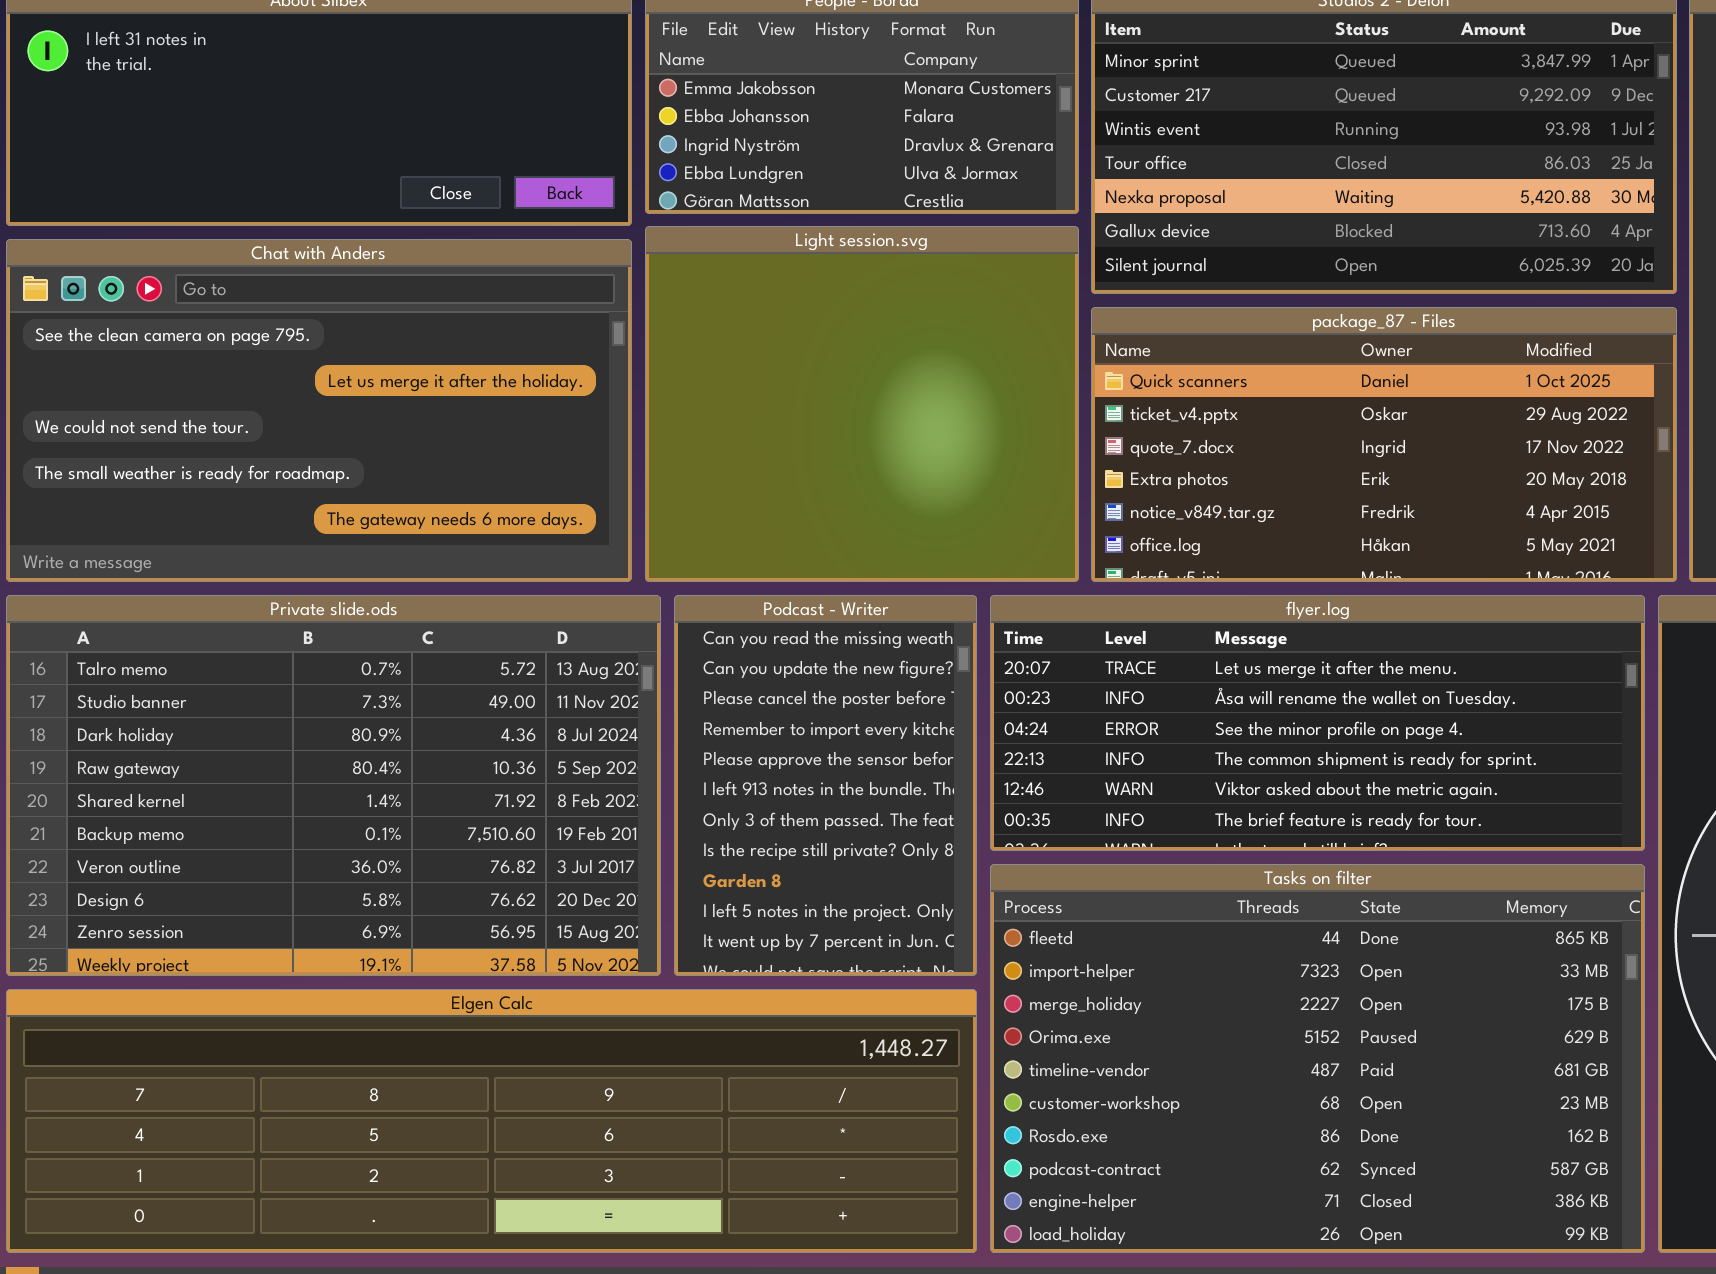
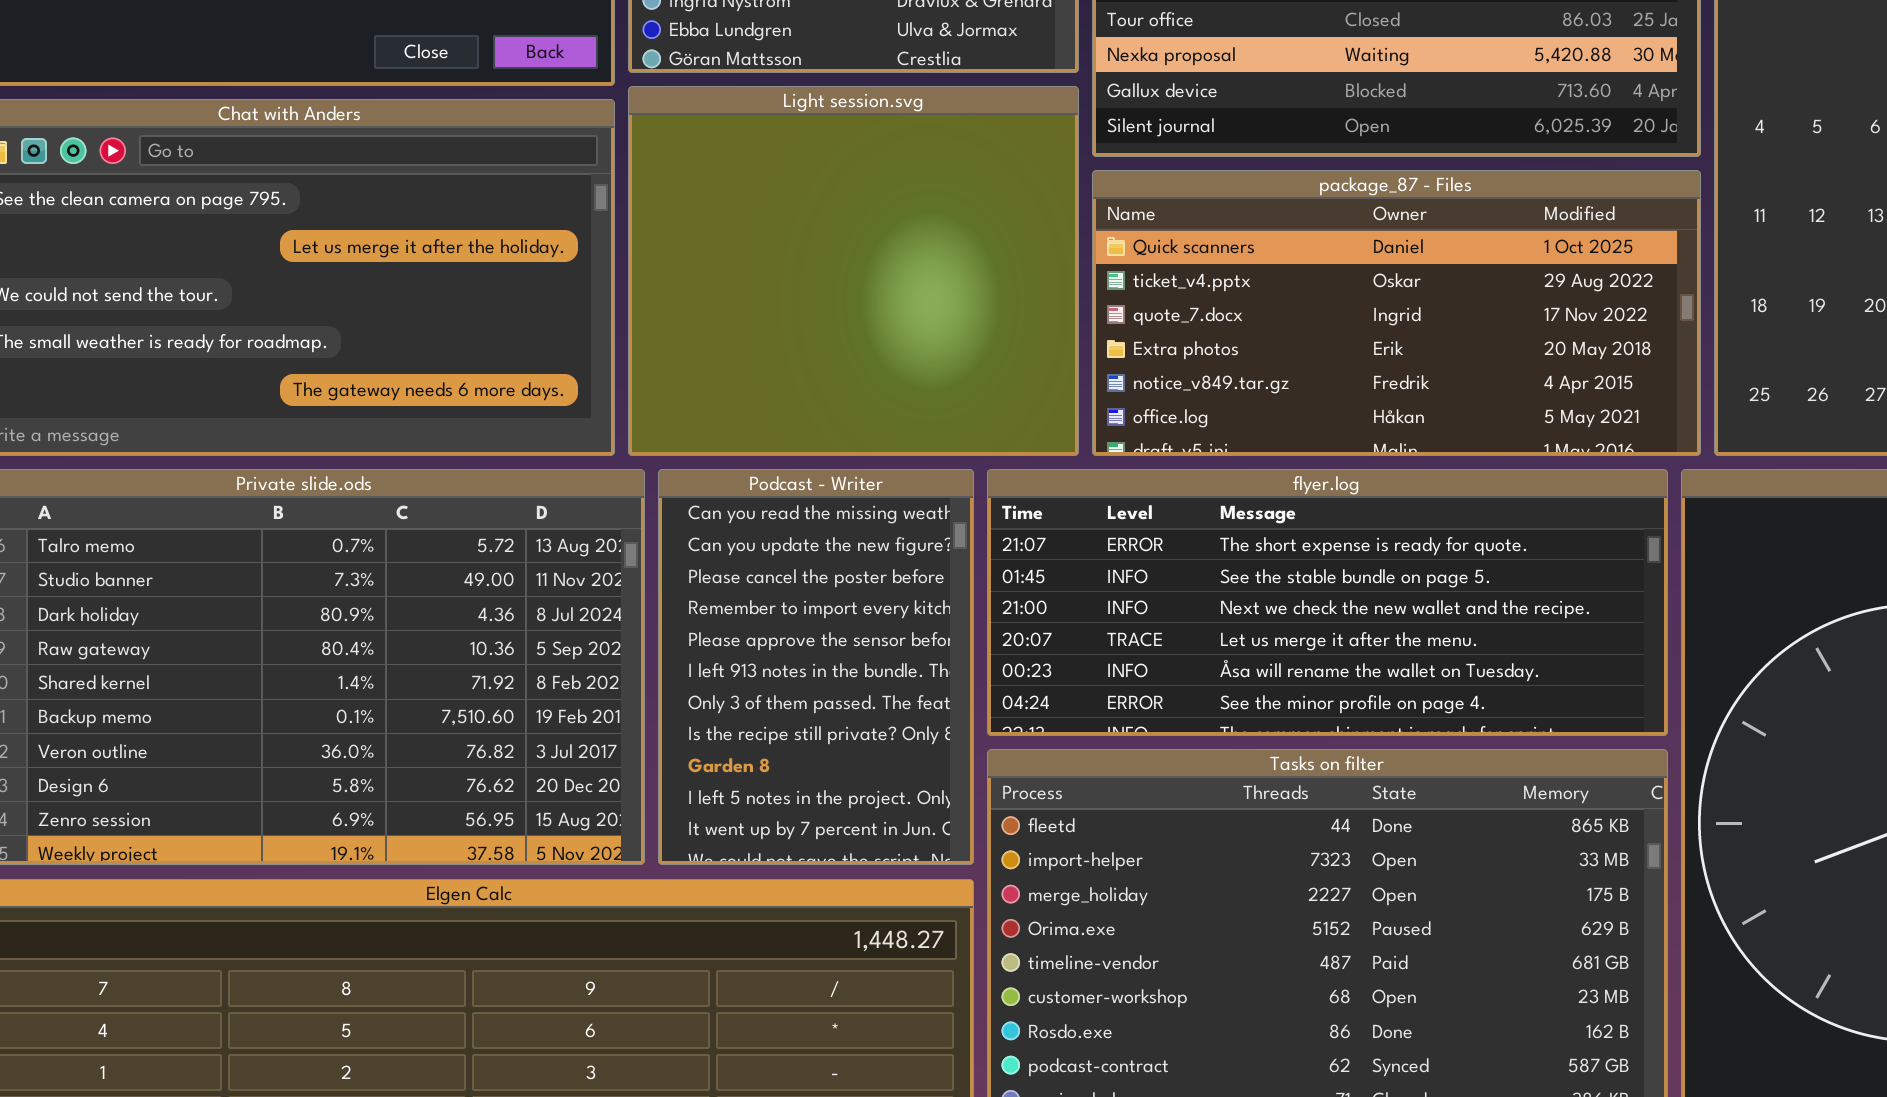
flyer.log: [990,595,1645,851] -> [987,469,1668,736], scrolled up 3 rows

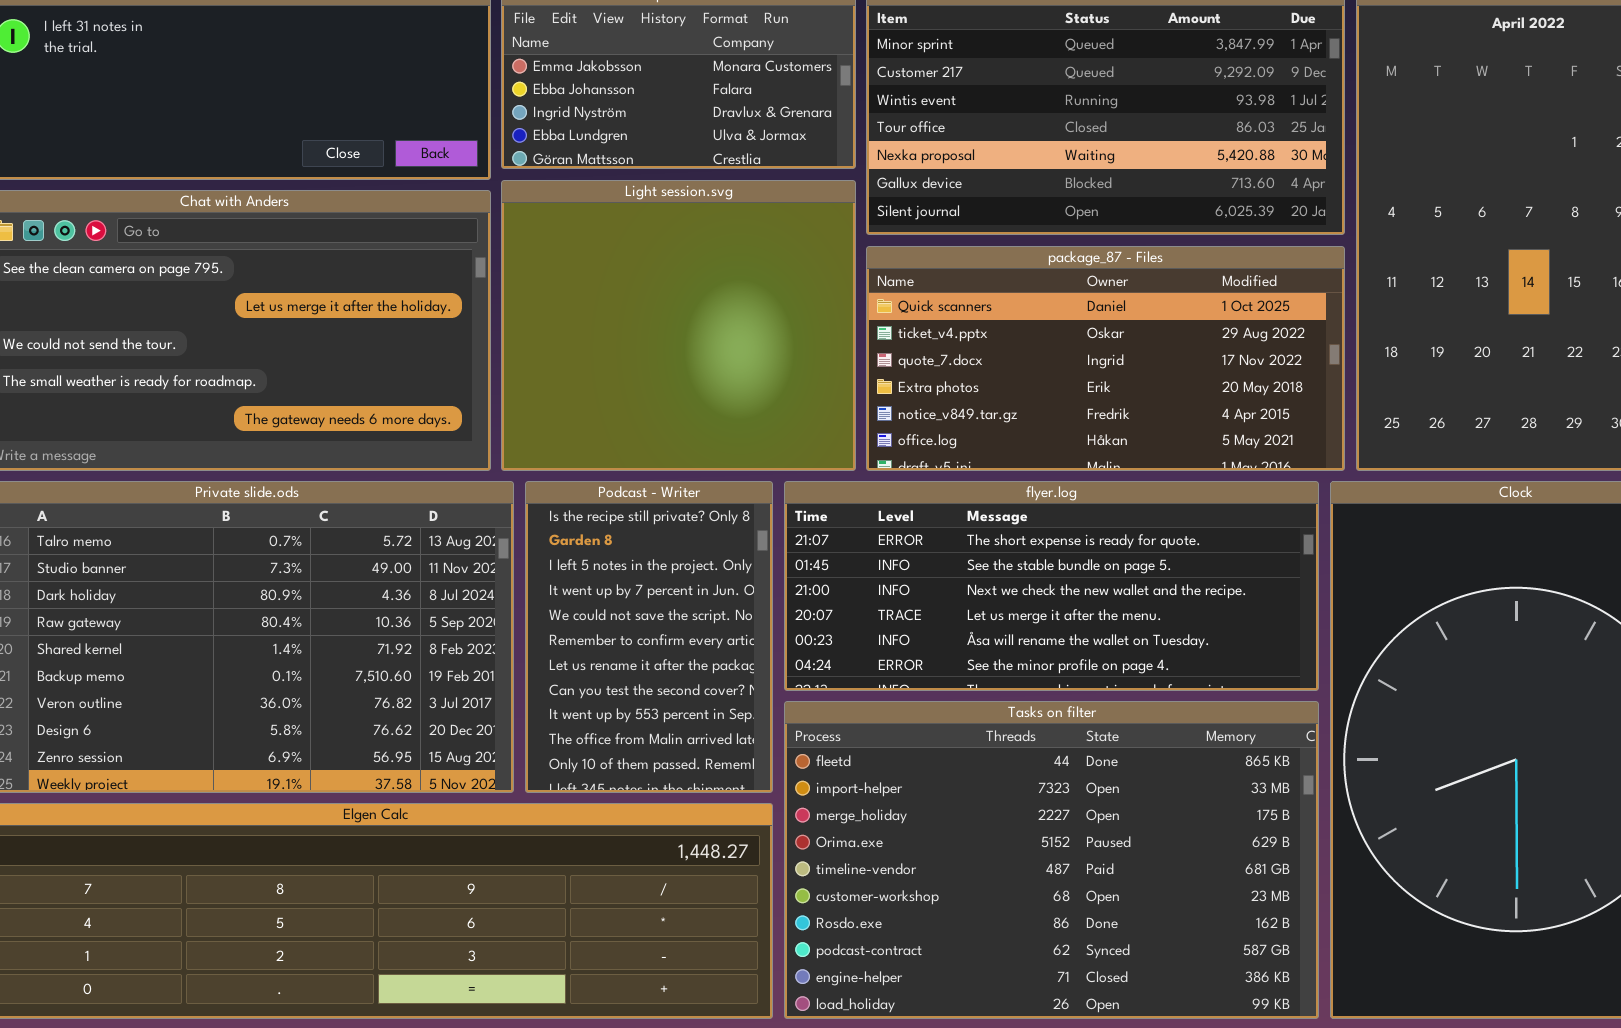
Podcast - Writer: [658,469,974,865] -> [525,481,773,793], scrolled down 7 rows

